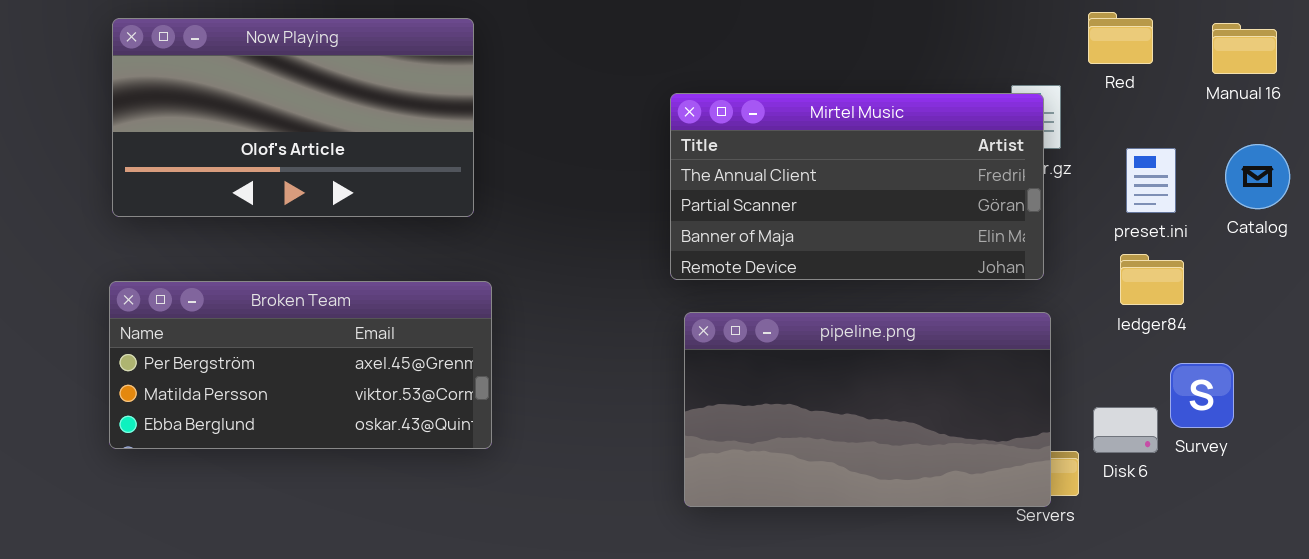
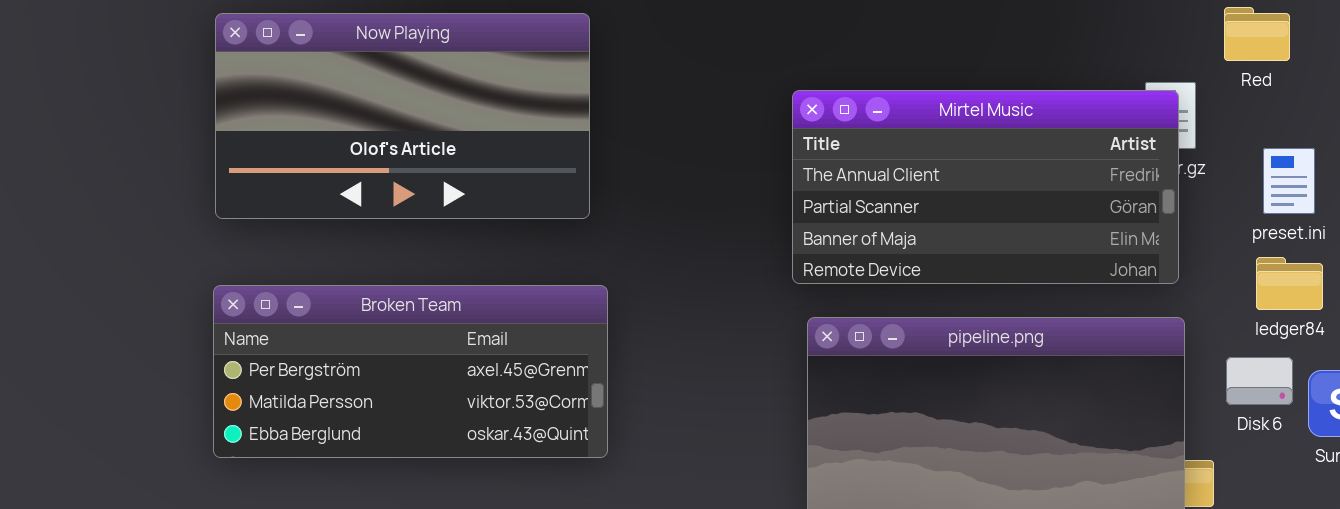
Disk 6: [1093,407,1158,453] -> [1226,357,1293,405], moved

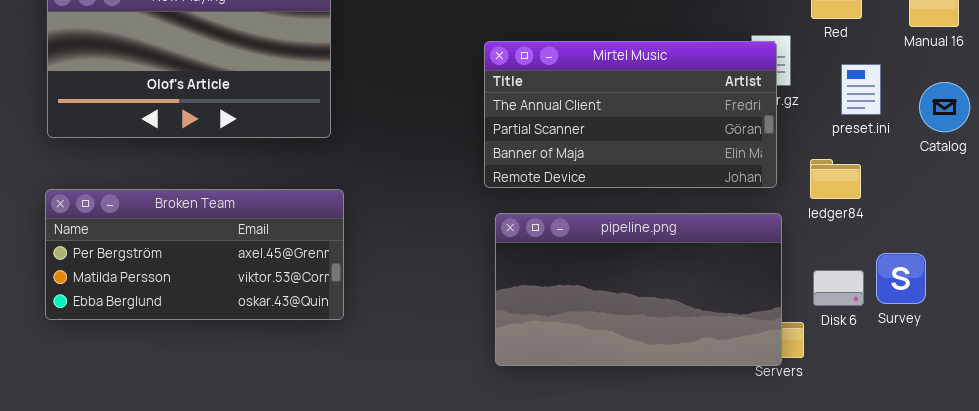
preset.ini: [1263,148,1315,214] -> [841,64,881,115], moved
ledger84: [1256,257,1323,310] -> [810,159,861,199], moved
Disk 6: [1226,357,1293,405] -> [813,270,864,306], moved

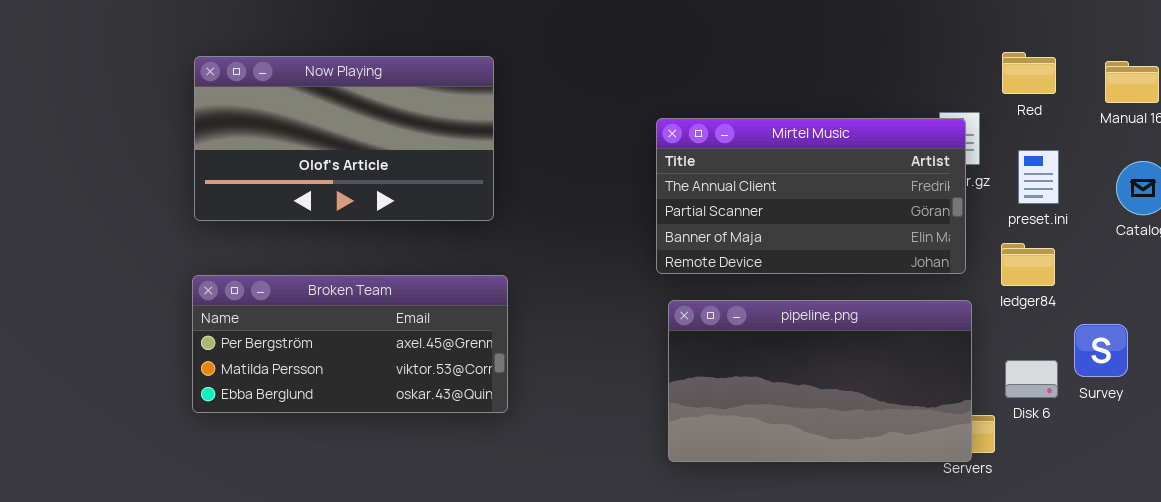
preset.ini: [841,64,881,115] -> [1018,150,1059,204], moved
Survey: [876,253,926,304] -> [1074,324,1128,377], moved

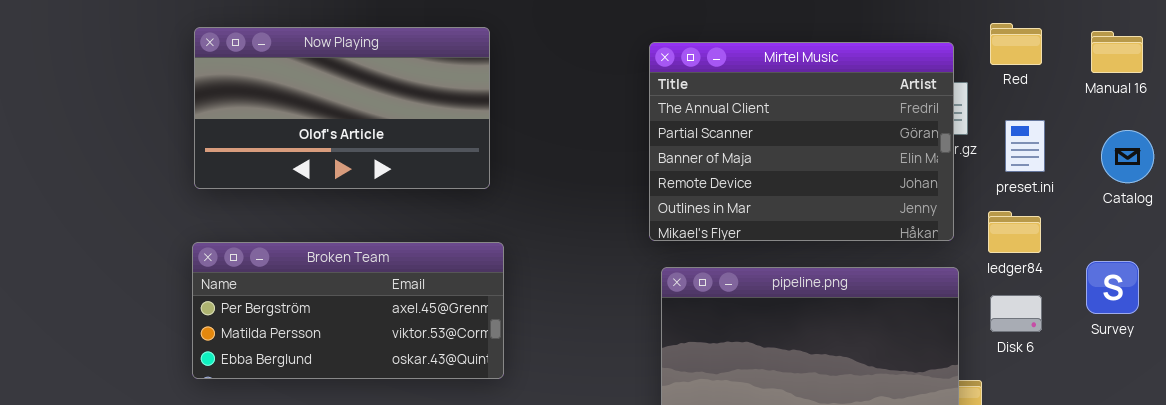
Mirtel Music: [656,118,966,274] -> [649,42,954,241], resized
Survey: [1074,324,1128,377] -> [1086,261,1139,314], moved
Disk 6: [1005,360,1058,398] -> [990,295,1042,332], moved

